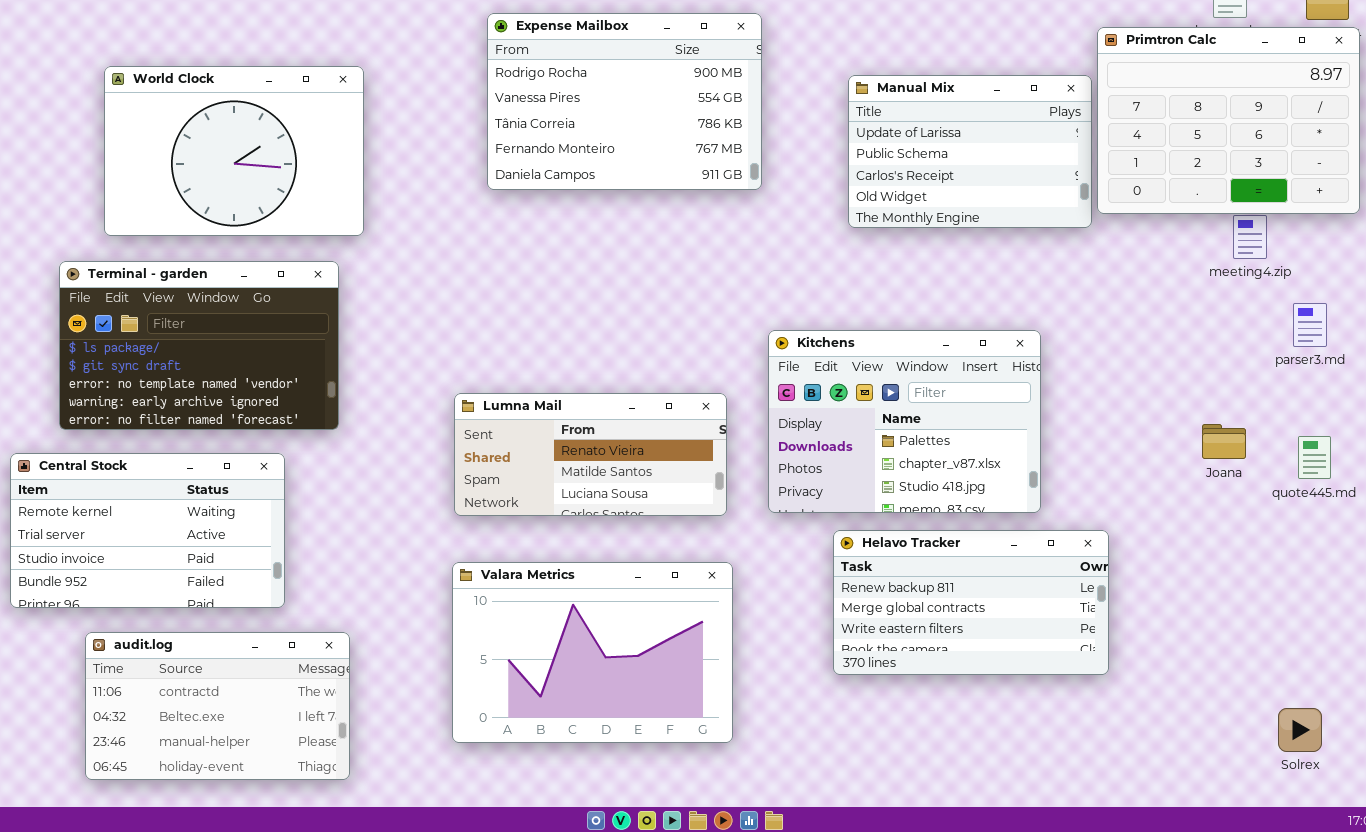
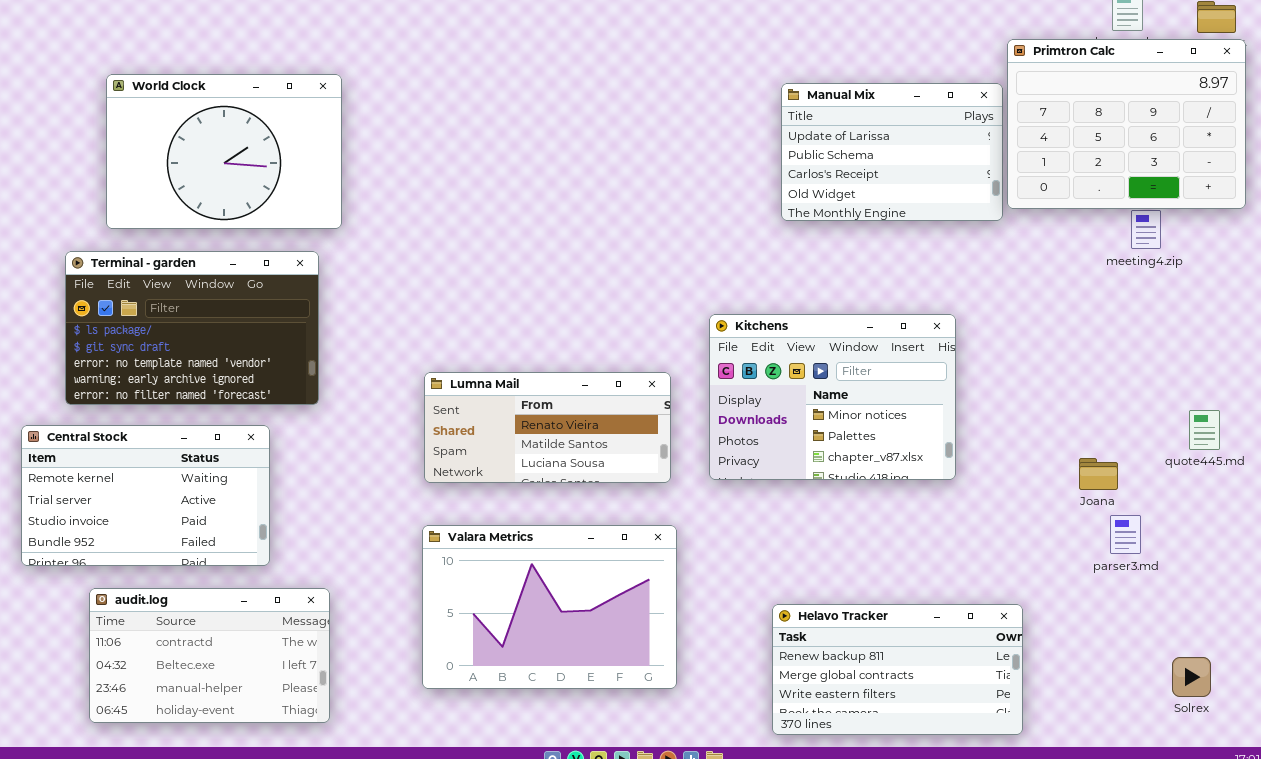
Expense Mailbox: [487,13,762,190] -> none, closed
parser3.md: [1293,303,1327,347] -> [1110,515,1141,554], moved
Kitchens: [768,330,1041,513] -> [709,314,956,480], scrolled up 1 row
Joana: [1202,424,1246,459] -> [1079,458,1118,490], moved
Helavo Tracker: [833,530,1109,675] -> [772,604,1023,735], moved

